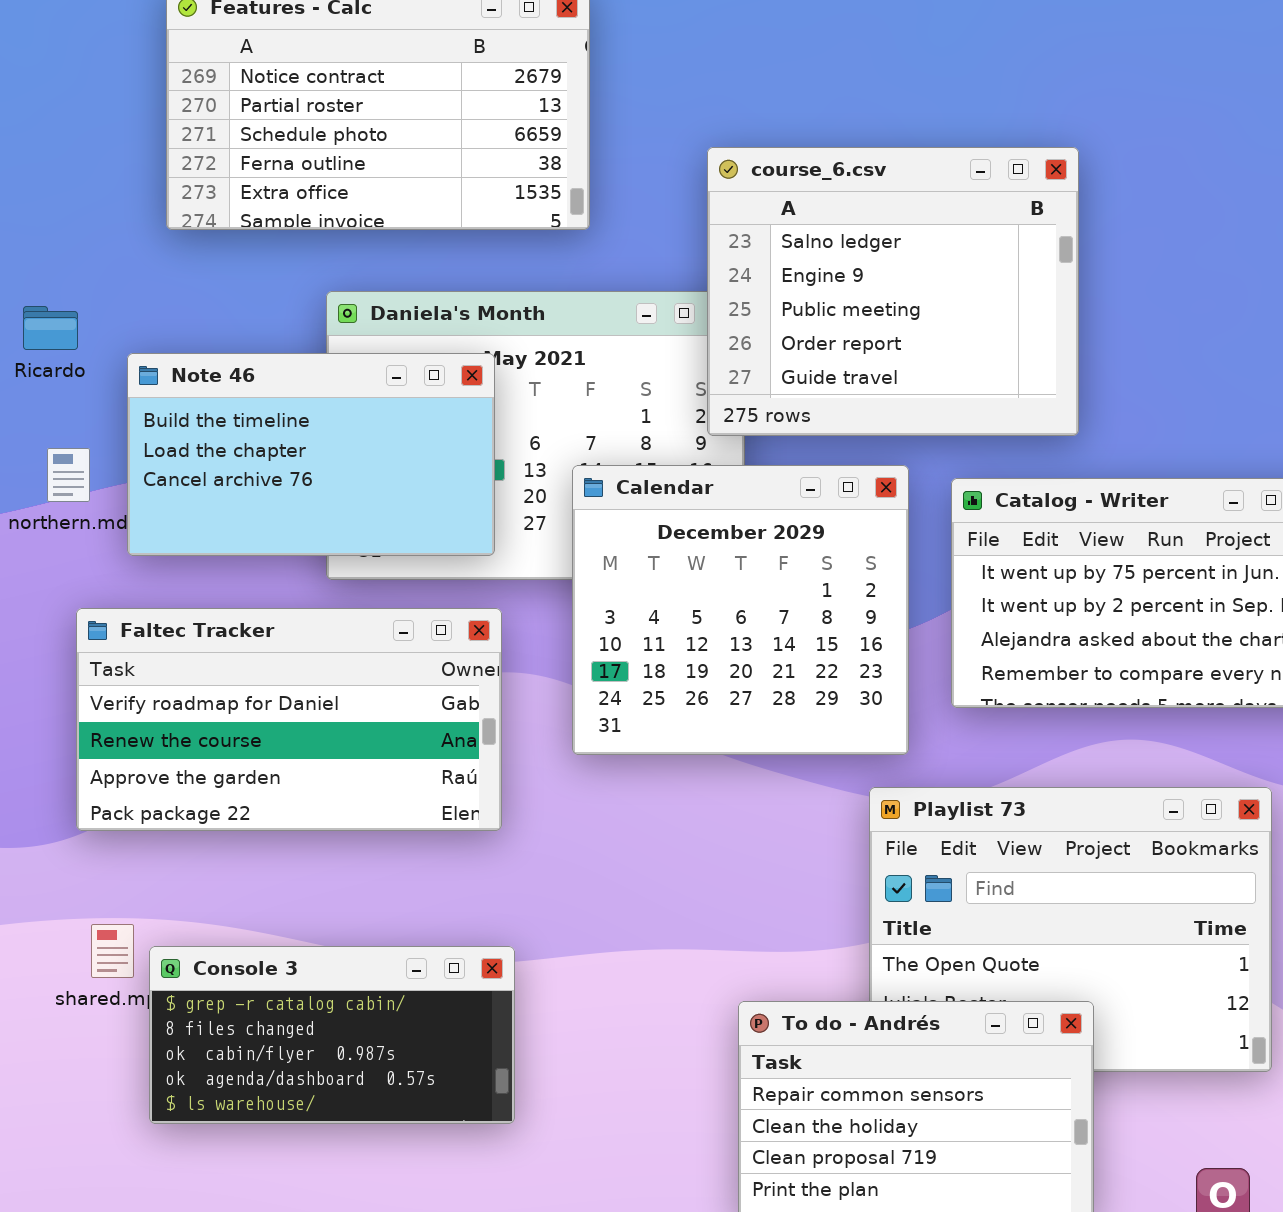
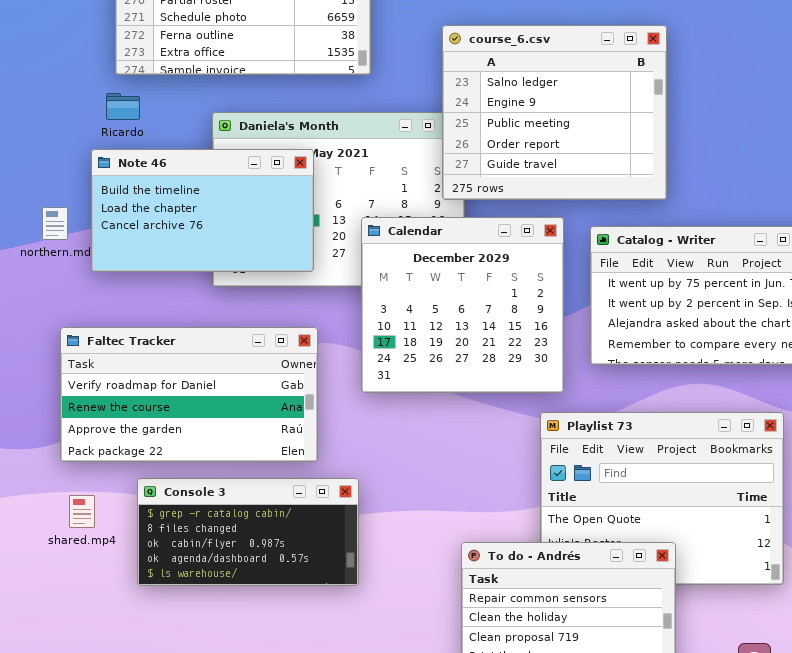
Ricardo: [23,306,78,350] -> [106,93,140,120], moved
Faltec Tracker: [76,608,502,831] -> [60,327,318,462], moved
Console 3: [149,946,515,1124] -> [137,478,359,586], moved

